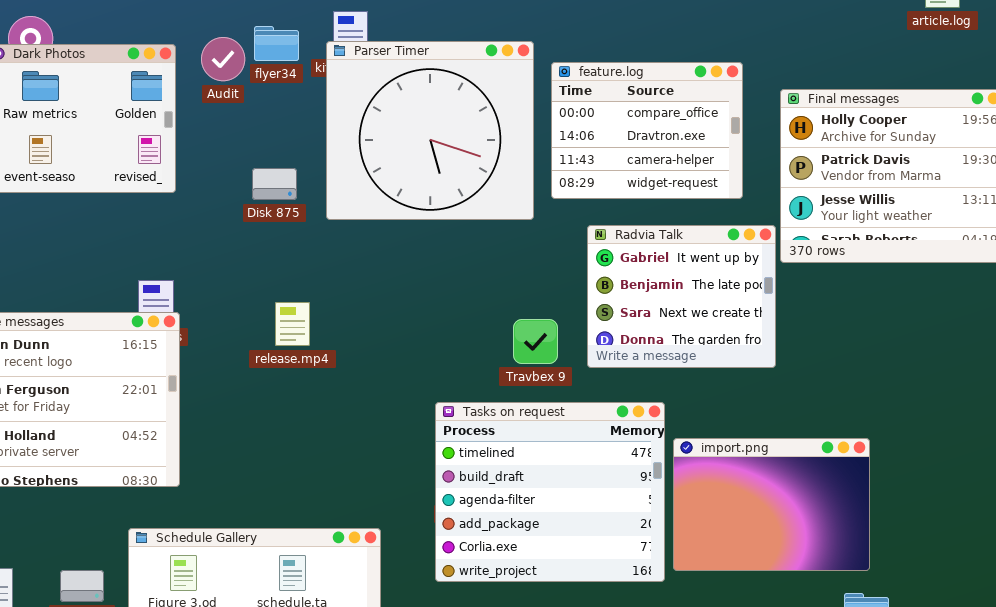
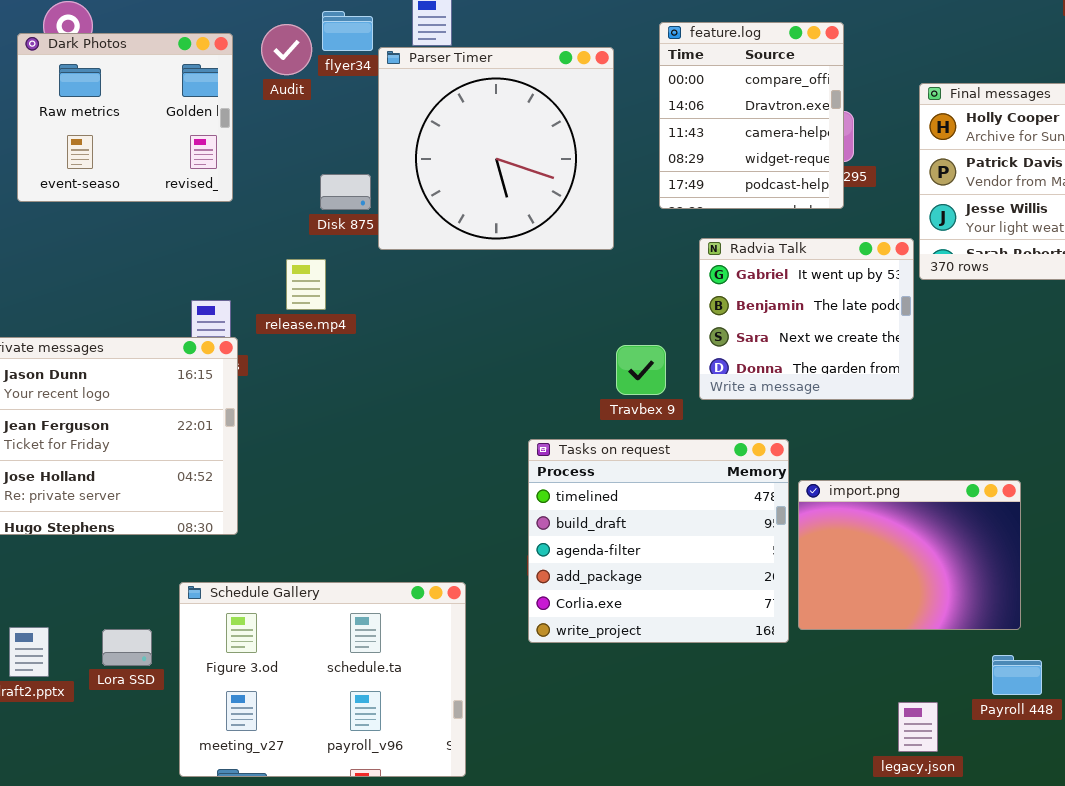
Parser Timer: [326,41,534,220] -> [378,47,614,250], moved
feature.log: [551,62,743,199] -> [659,22,844,209], resized
release.mp4: [275,302,310,346] -> [286,259,326,310], moved

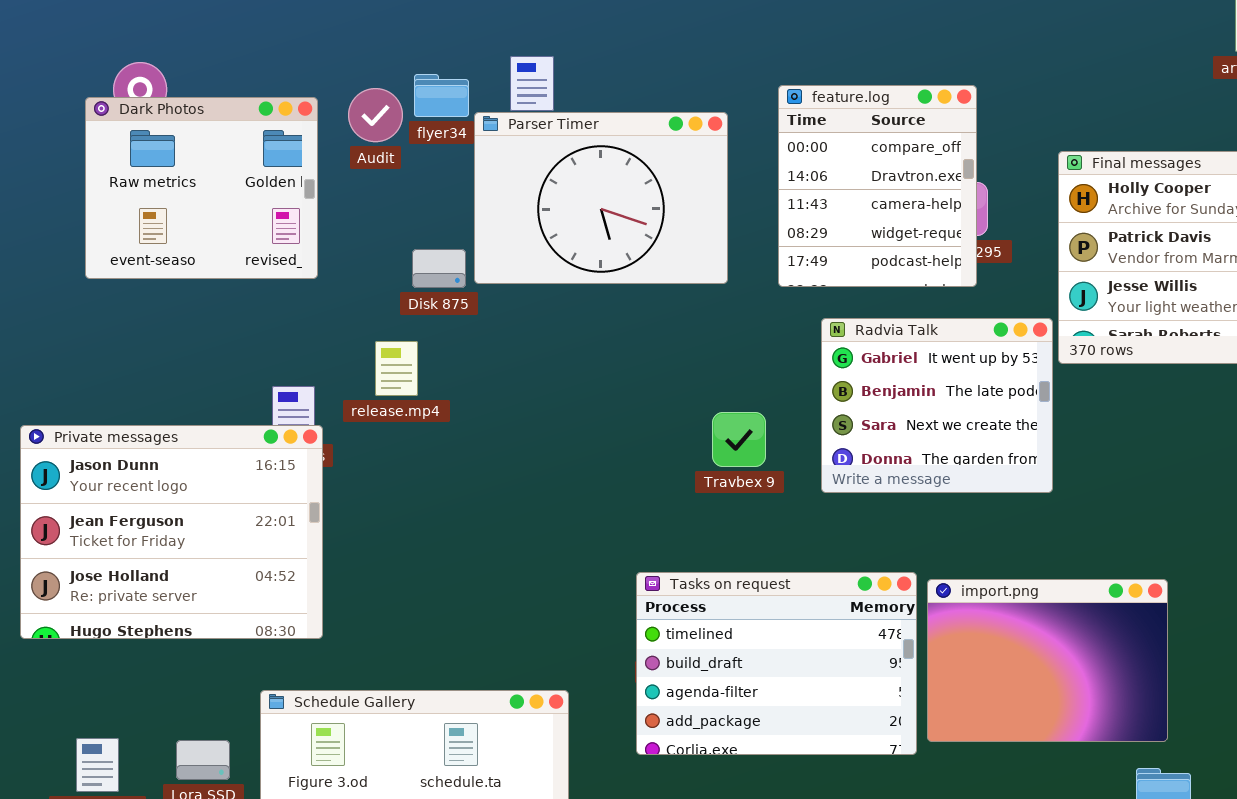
Parser Timer: [378,47,614,250] -> [474,112,728,284], resized
Travbex 9: [616,345,666,395] -> [712,412,766,467], moved
Tasks on request: [528,439,789,643] -> [636,572,917,755], resized

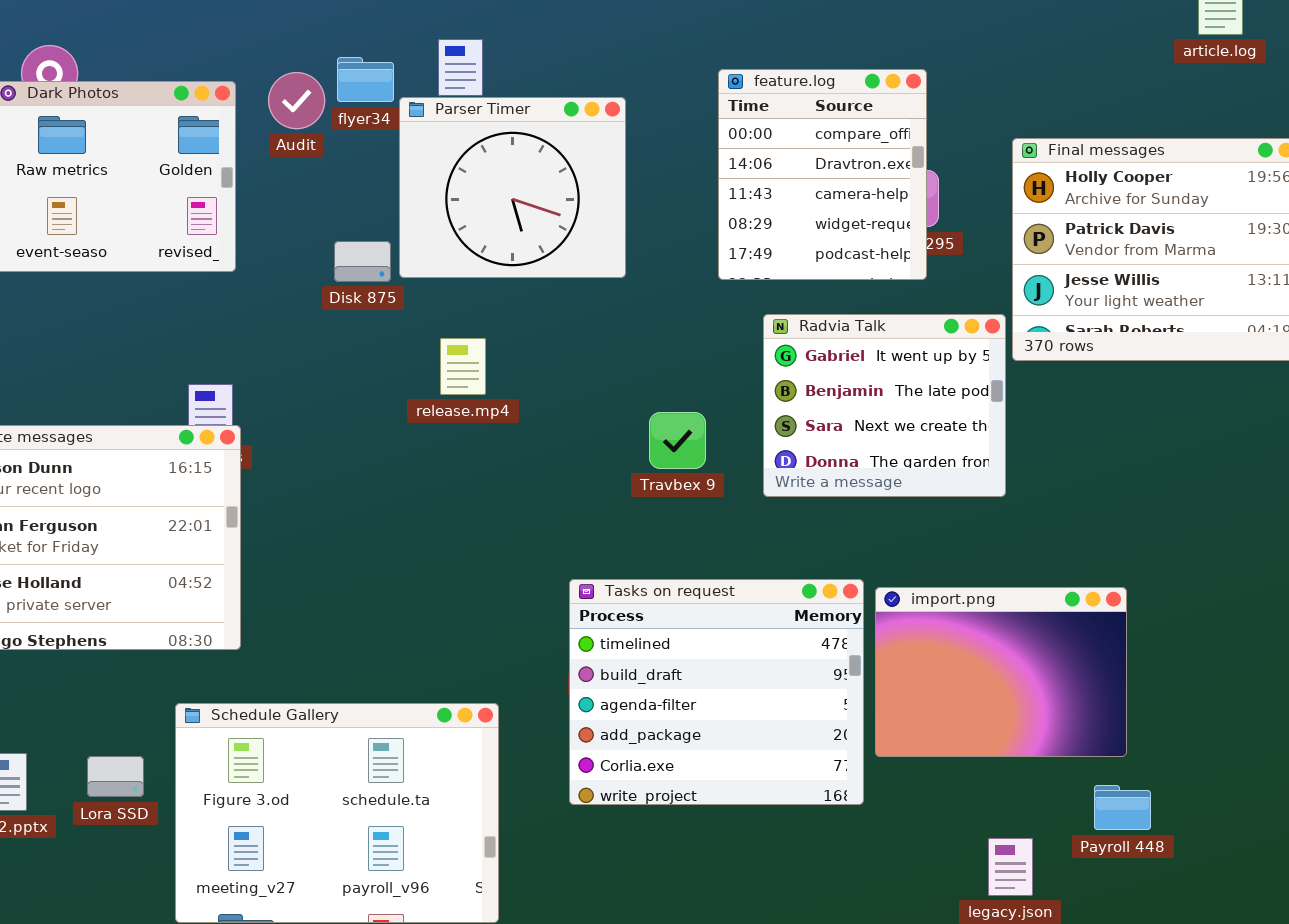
Parser Timer: [474,112,728,284] -> [399,97,626,278], resized
release.mp4: [375,341,418,396] -> [440,338,486,395], moved
Tasks on request: [636,572,917,755] -> [569,579,864,805], resized

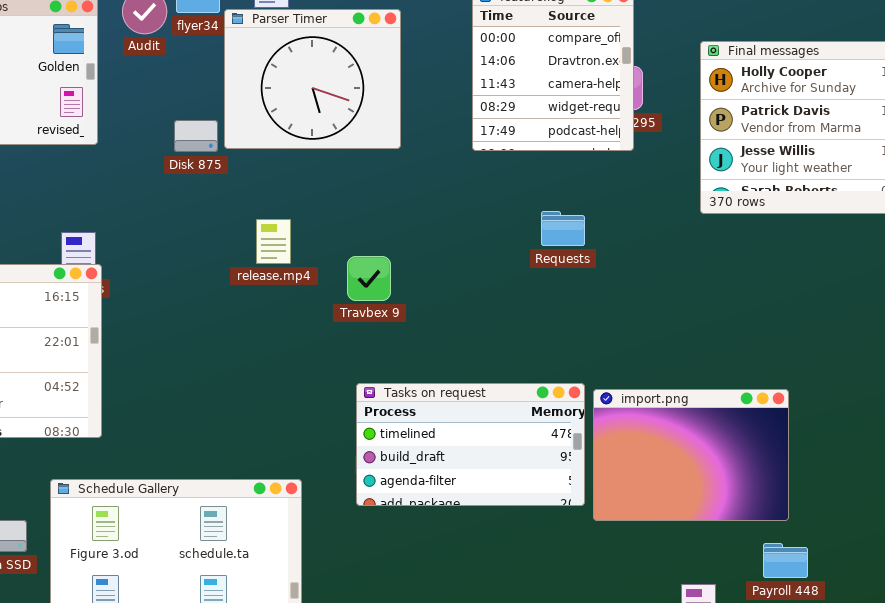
Radvia Talk: [763,314,1006,497] -> none, closed
release.mp4: [440,338,486,395] -> [256,219,291,264], moved
Travbex 9: [649,412,706,469] -> [347,256,391,301], moved
Tasks on request: [569,579,864,805] -> [356,383,585,506], resized

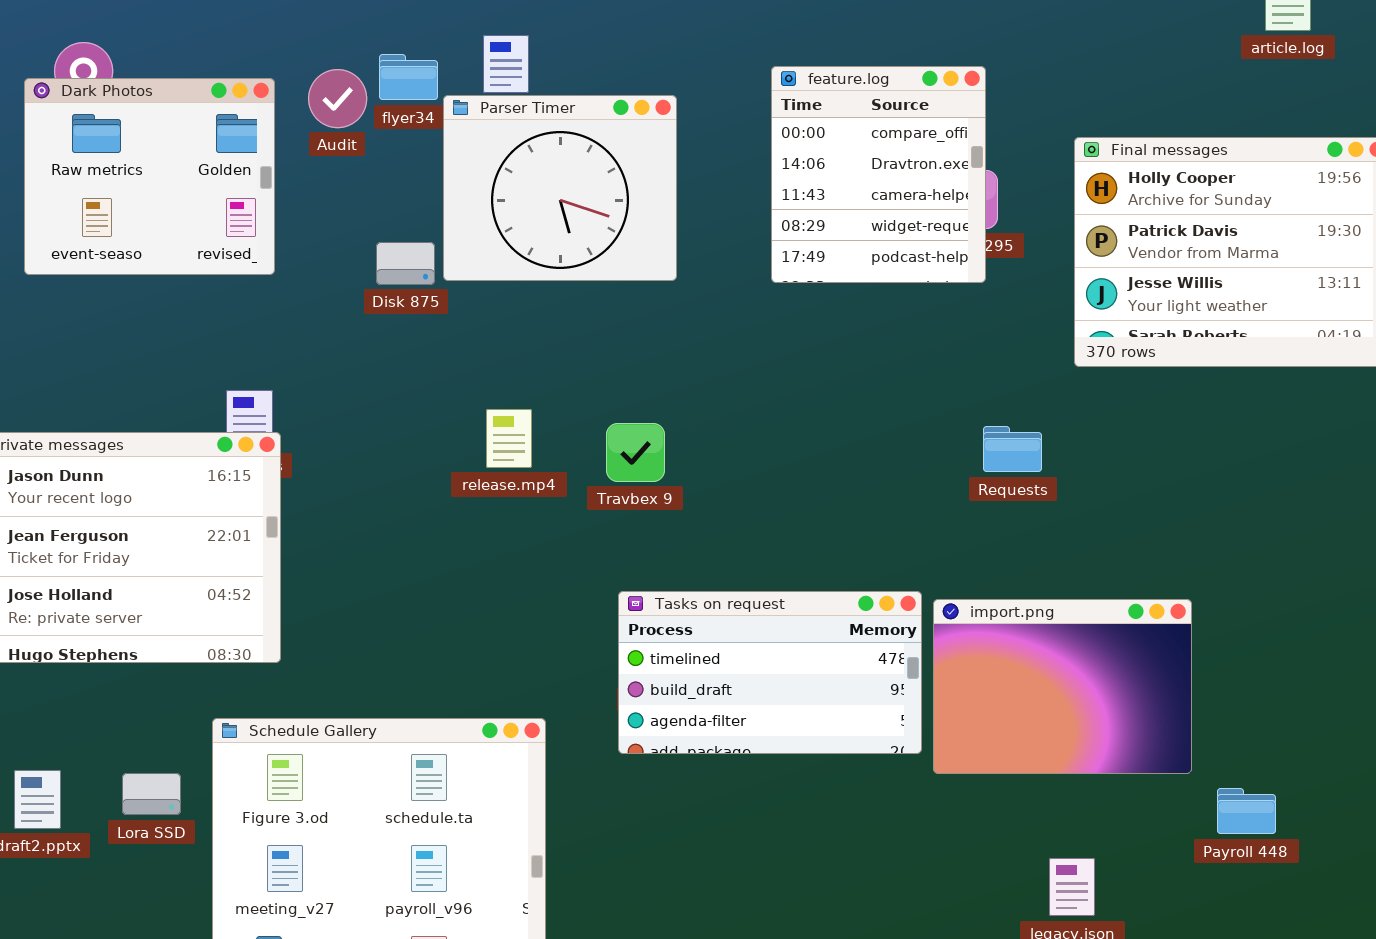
Requests: [541,211,585,246] -> [983,426,1042,472], moved
release.mp4: [256,219,291,264] -> [486,409,532,468], moved
Payroll 448: [763,543,808,578] -> [1217,788,1276,834], moved

